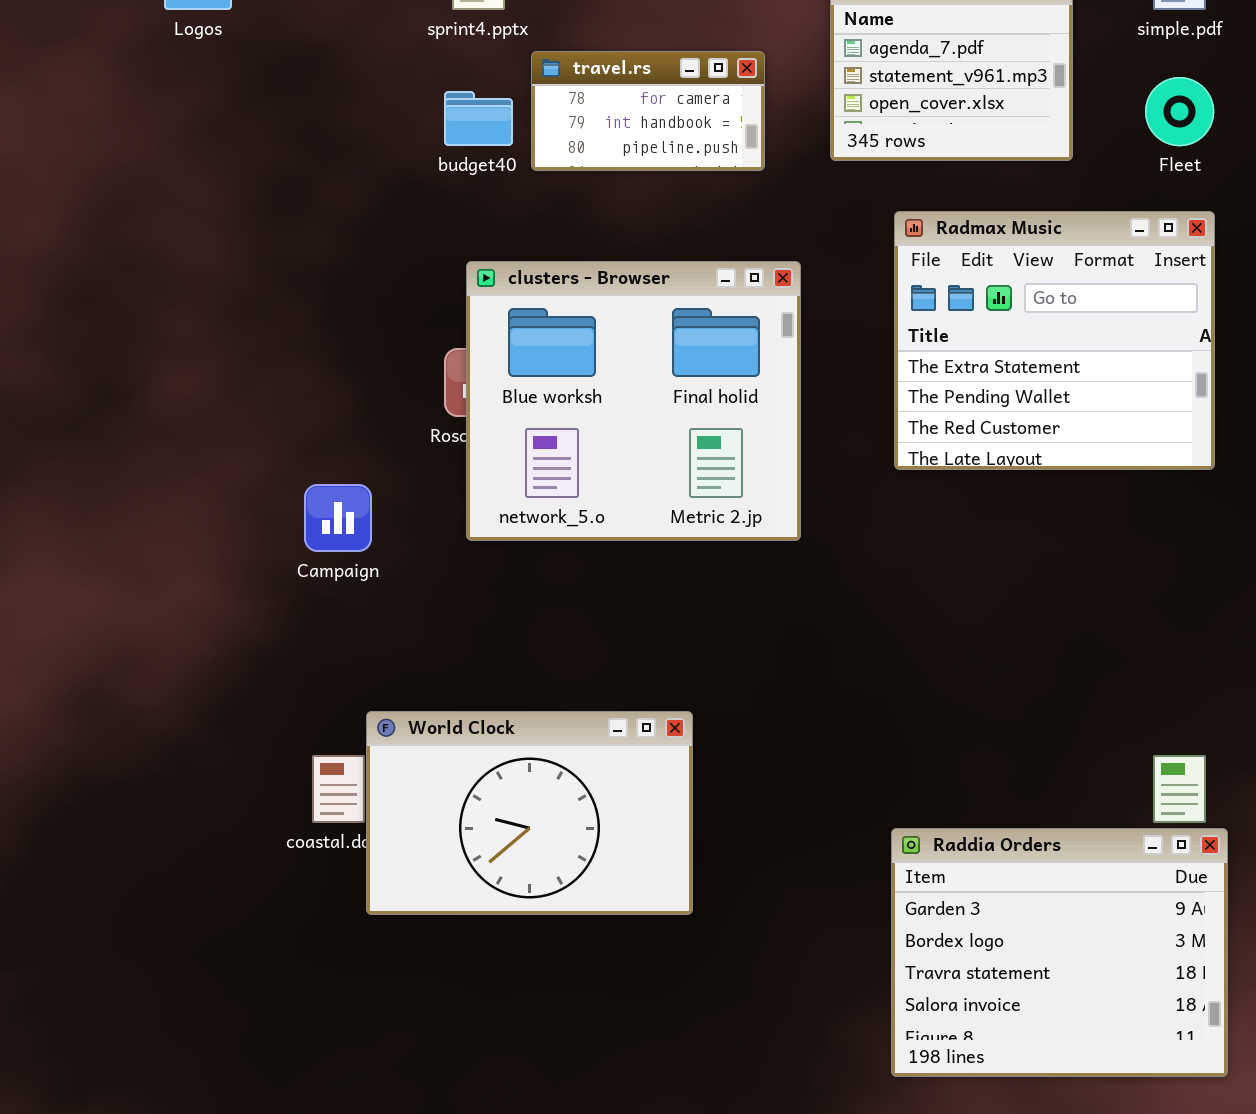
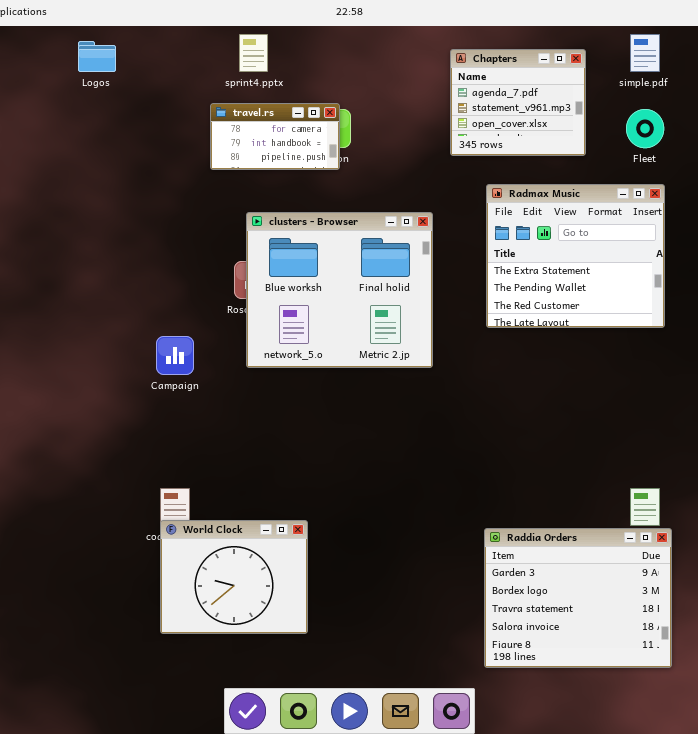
travel.rs: [531,51,765,171] -> [210,103,340,170], moved
World Clock: [366,711,693,915] -> [160,520,308,634], moved, resized

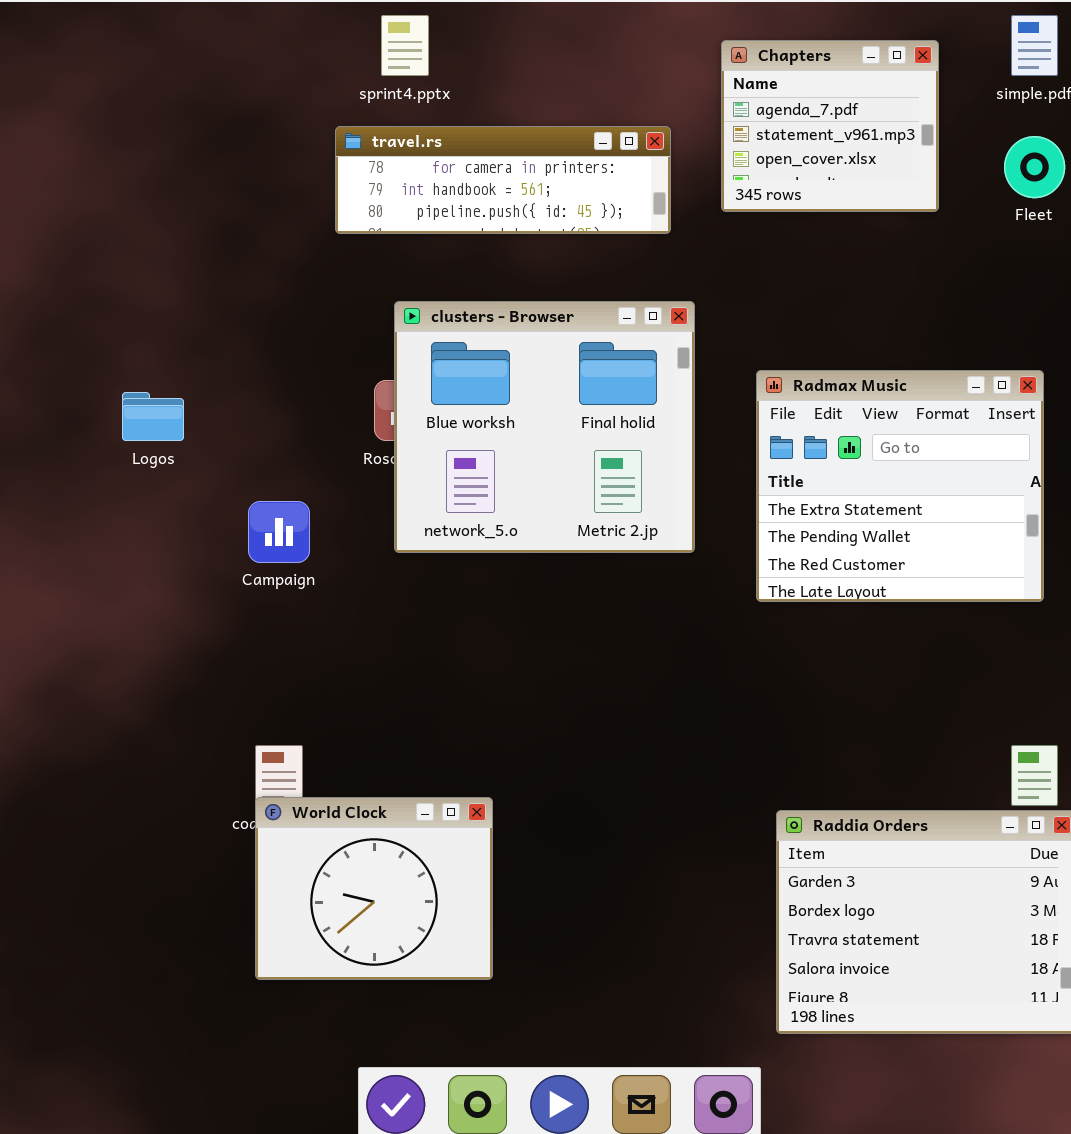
Logos: [78,41,116,72] -> [122,392,184,441], moved
travel.rs: [210,103,340,170] -> [335,126,671,234], resized
Radmax Music: [486,184,665,328] -> [756,370,1044,602], moved

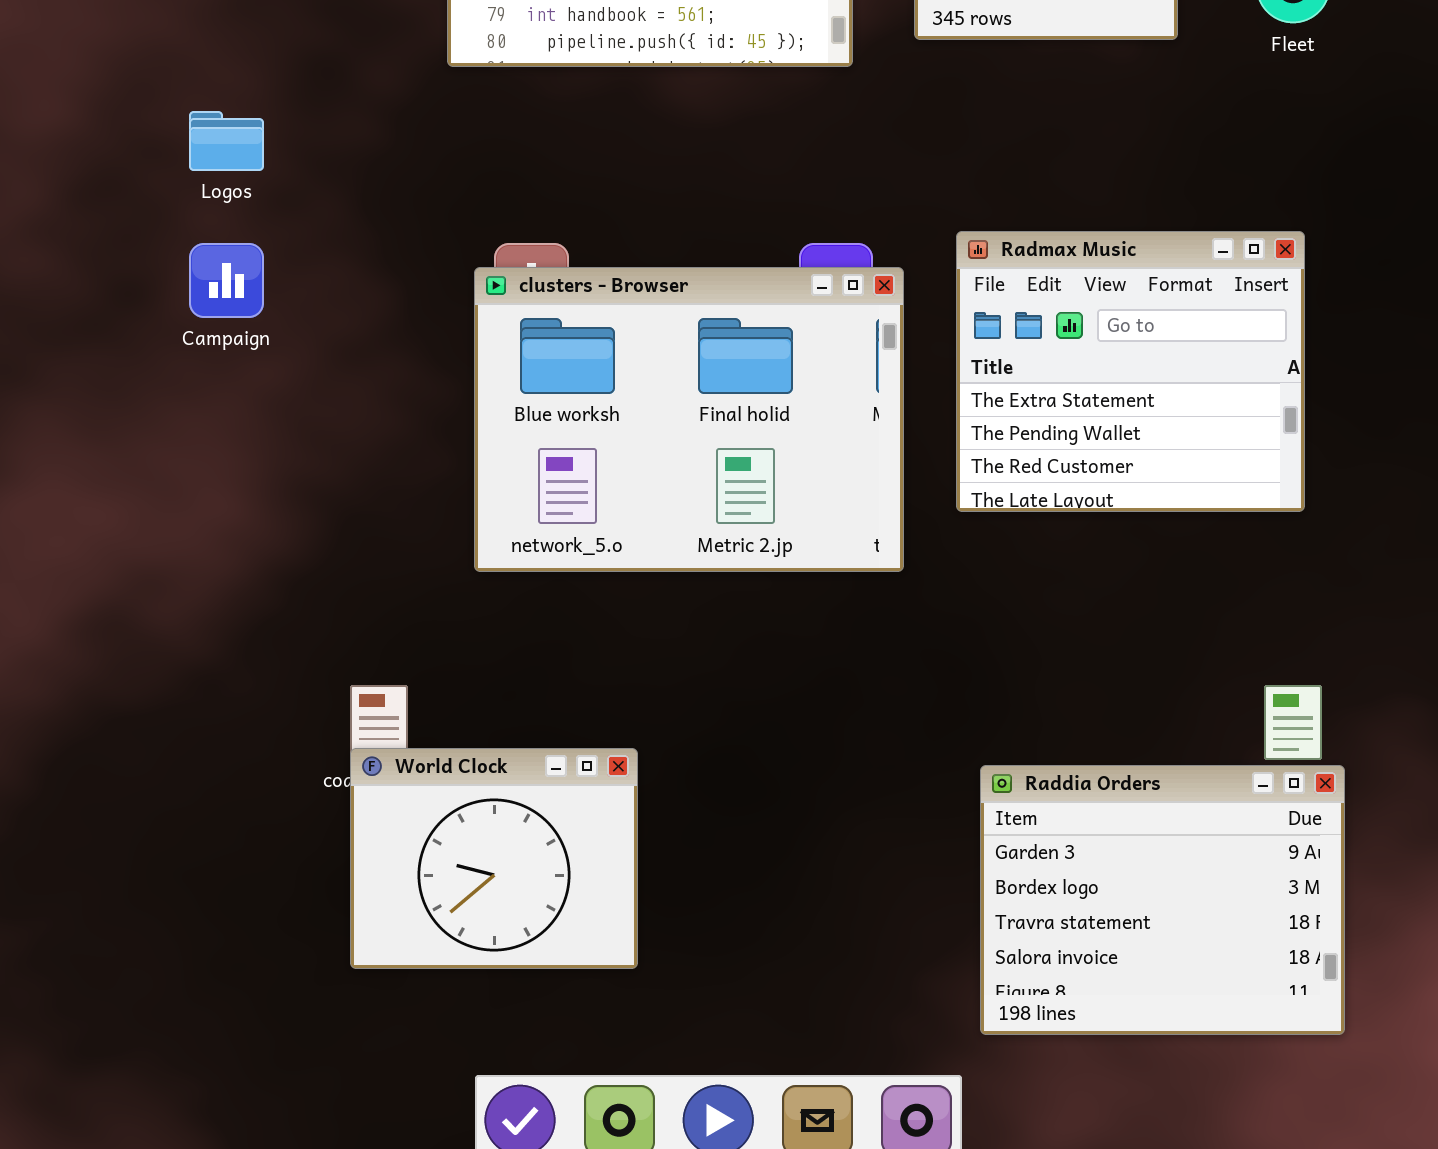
clusters - Browser: [394,301,695,553] -> [474,267,904,572], moved, resized
Logos: [122,392,184,441] -> [189,111,264,171], moved
Campaign: [248,501,310,563] -> [189,243,264,318], moved

